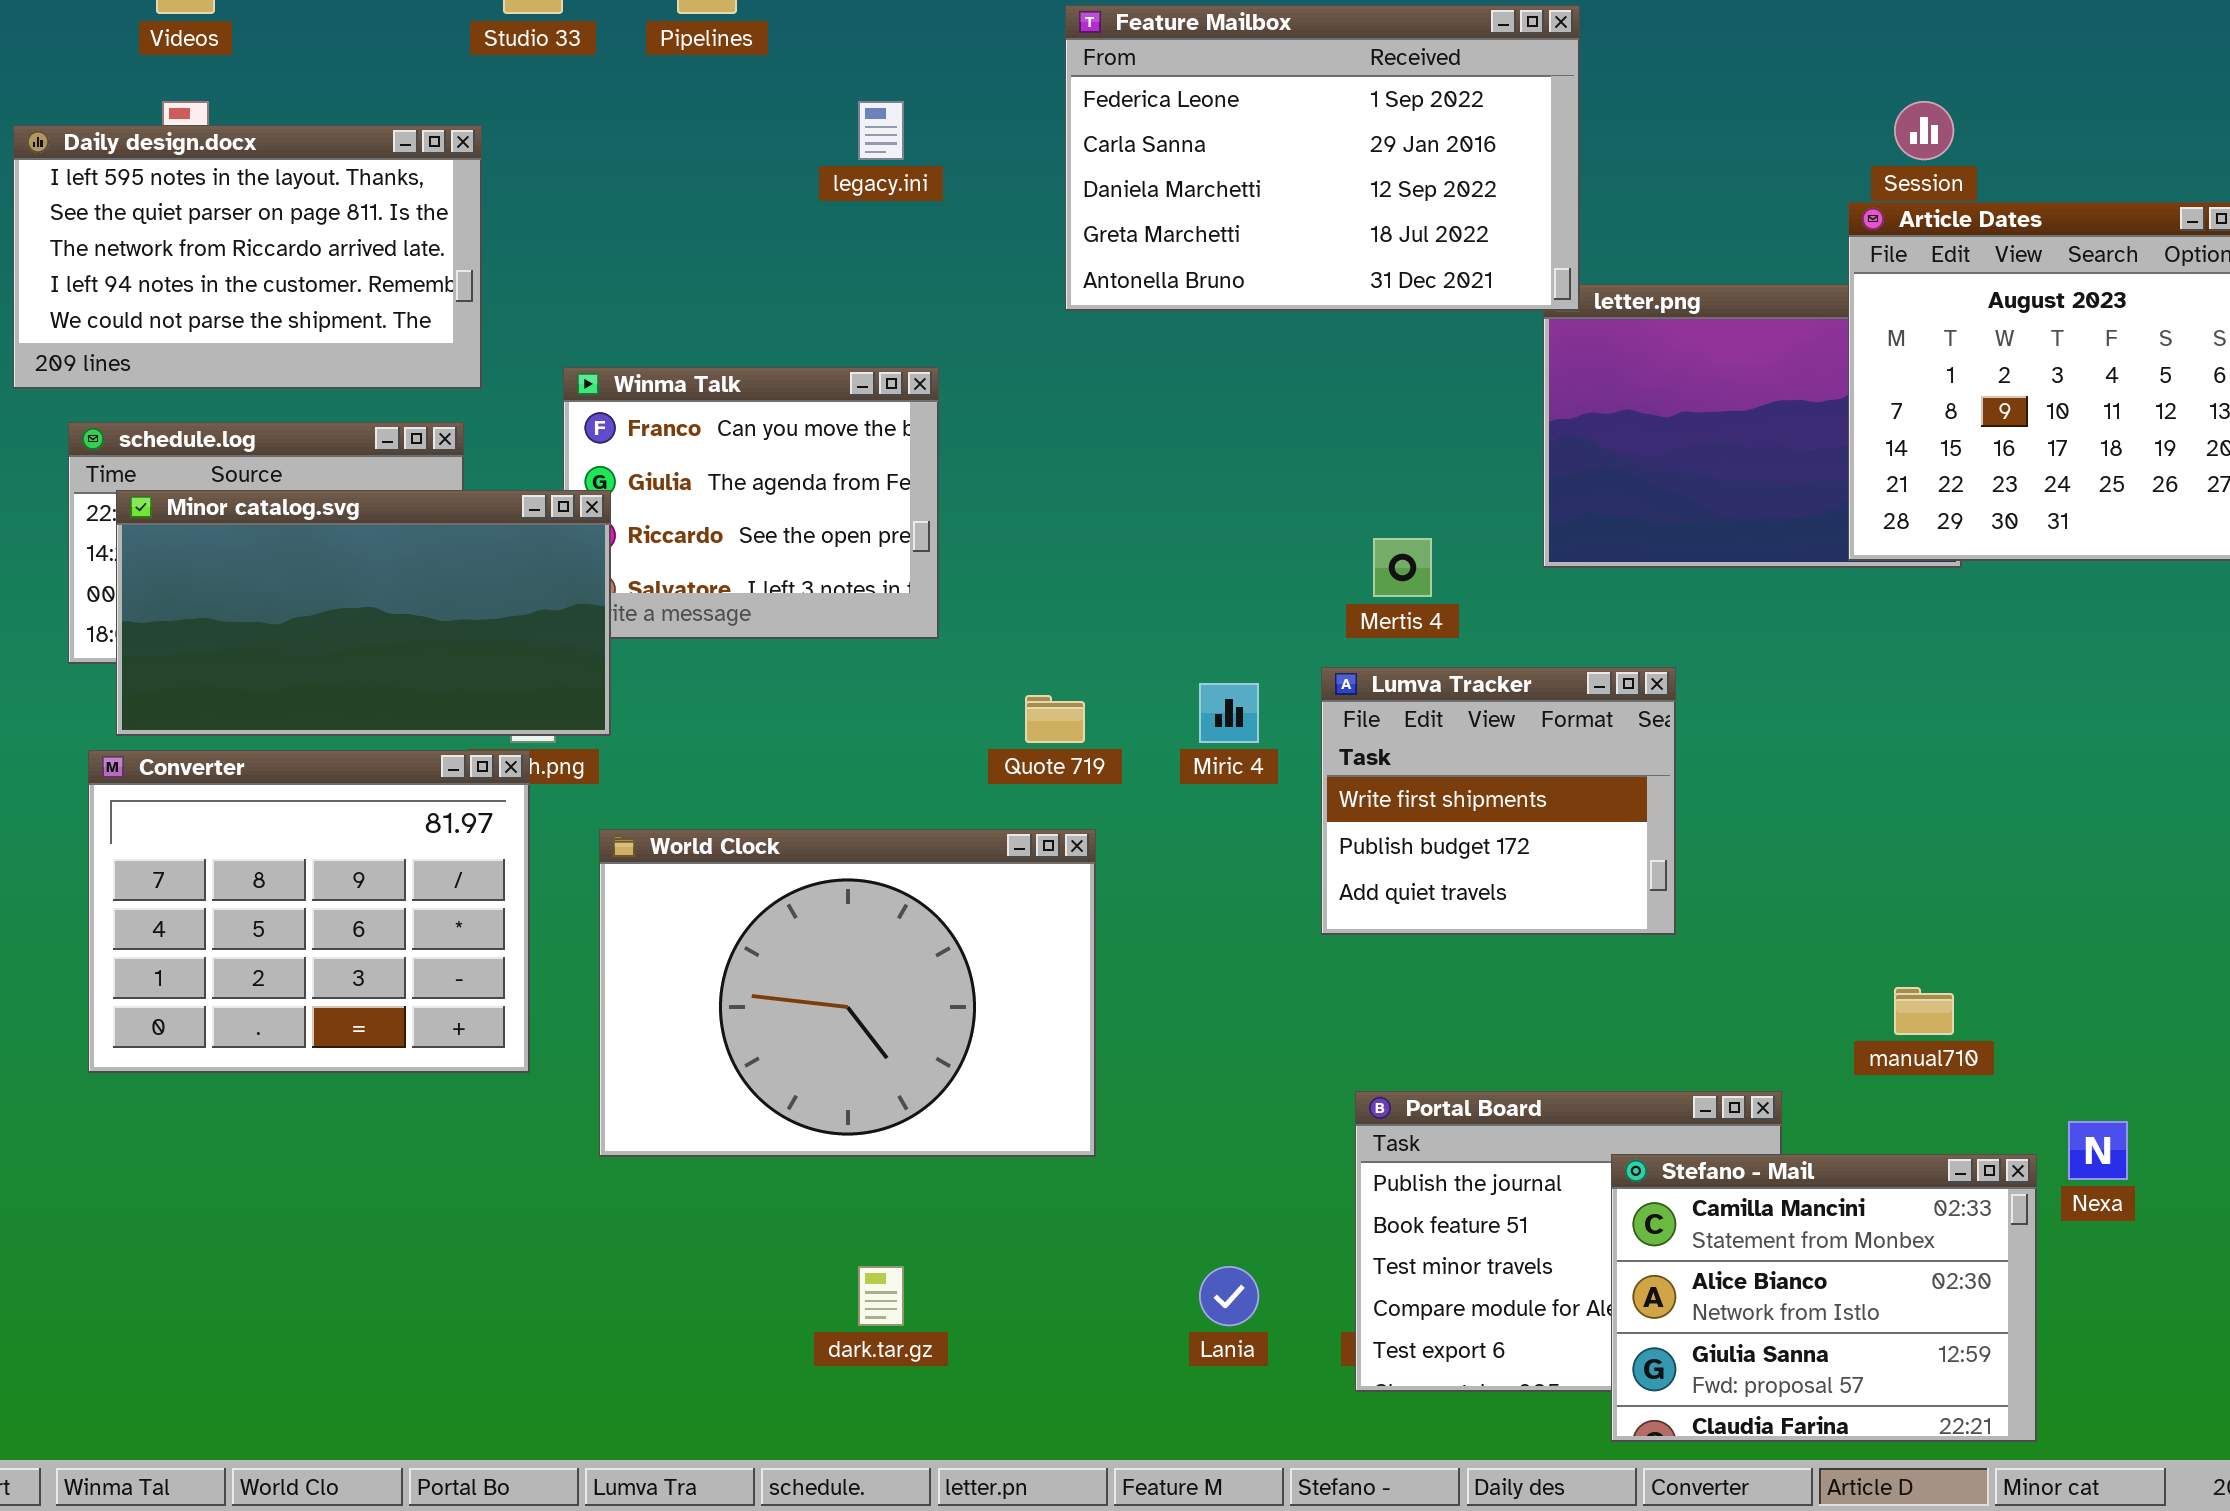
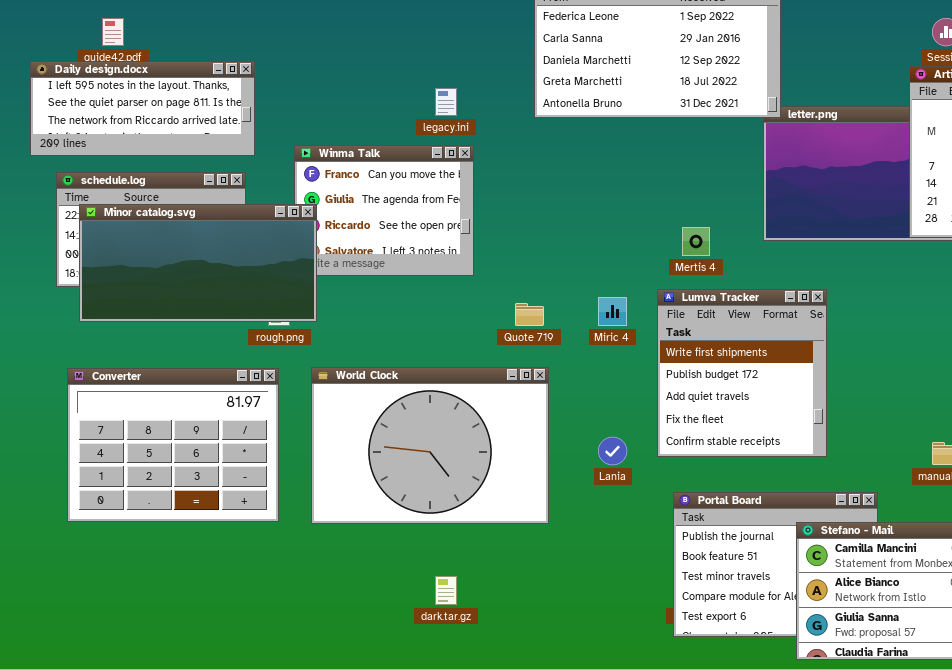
legacy.ini: [858,101,904,160] -> [435,88,457,116], moved
Daily design.docx: [13,125,482,389] -> [30,61,255,156], resized
Lumva Tracker: [1321,667,1676,935] -> [657,289,827,457], resized
Converter: [88,750,530,1073] -> [67,368,279,522], moved
Lania: [1199,1266,1259,1326] -> [598,437,627,465], moved

